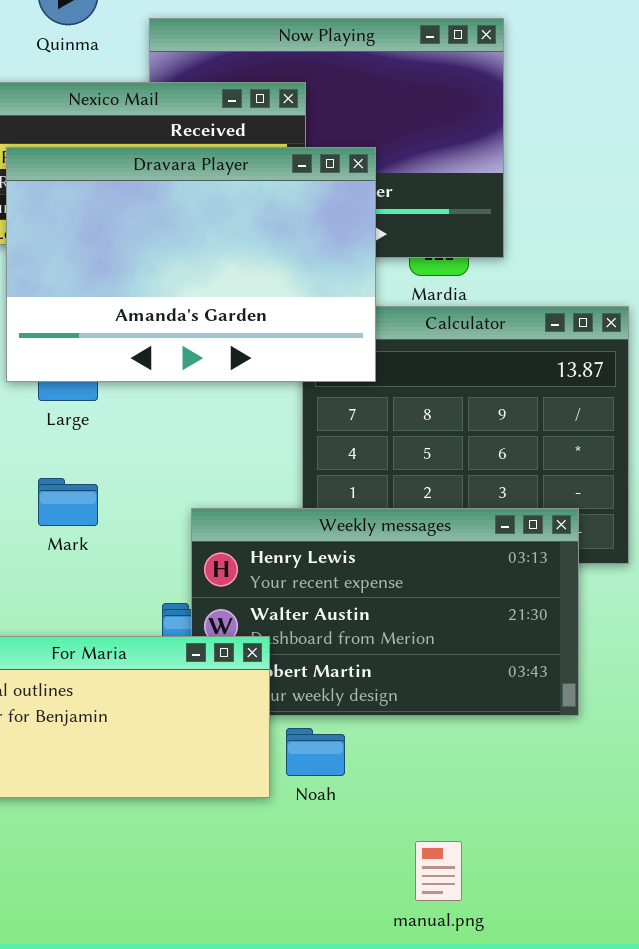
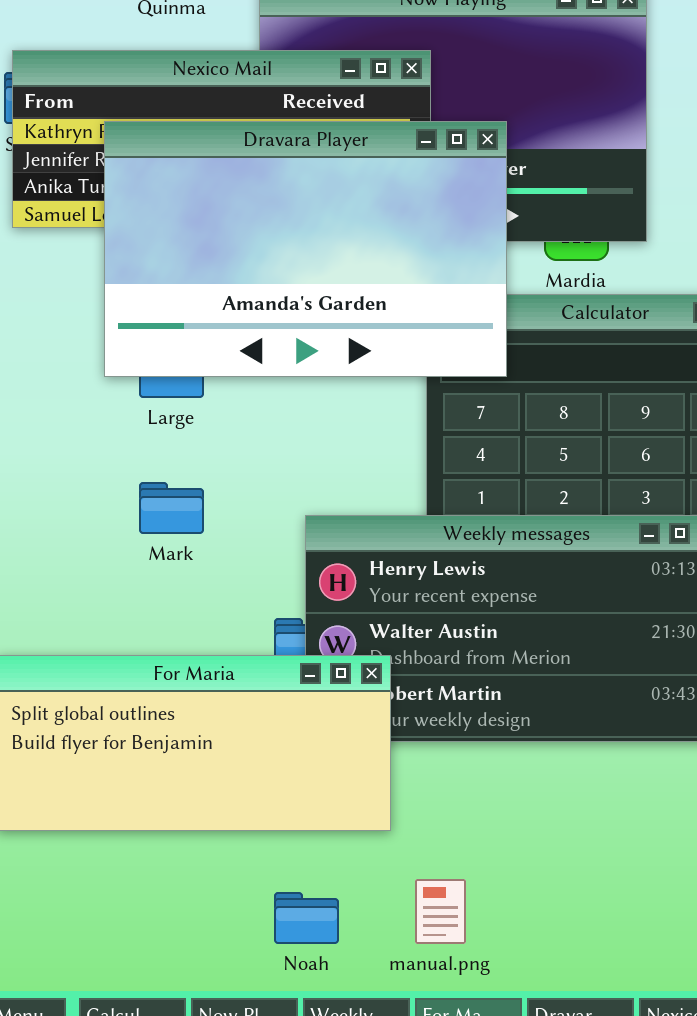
Noah: [286,728,345,776] -> [274,892,339,944], moved
manual.png: [415,841,462,901] -> [415,879,466,944], moved

